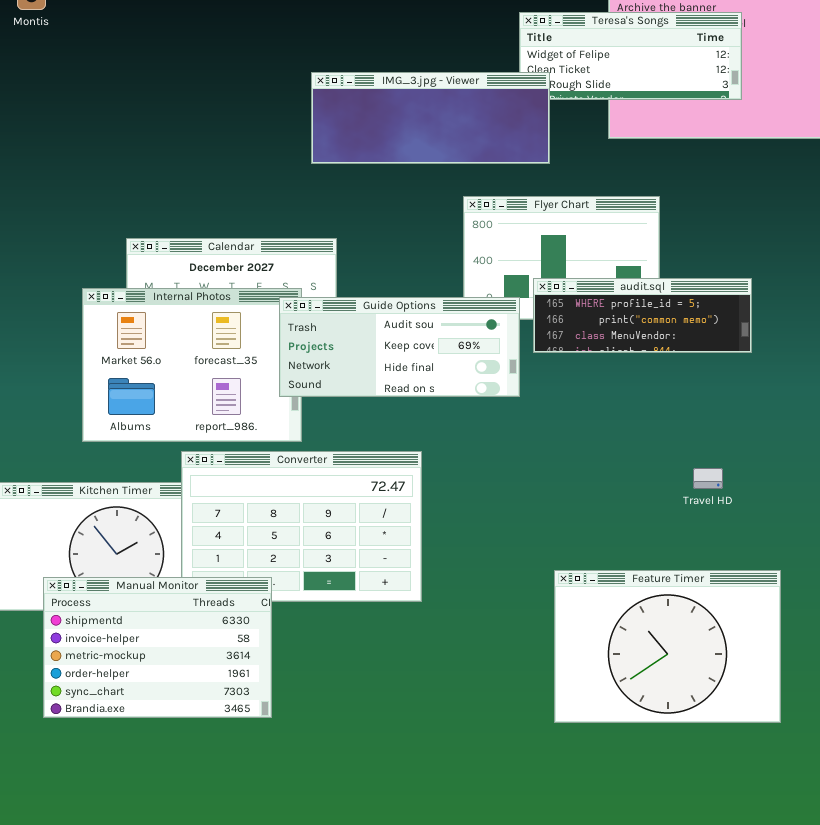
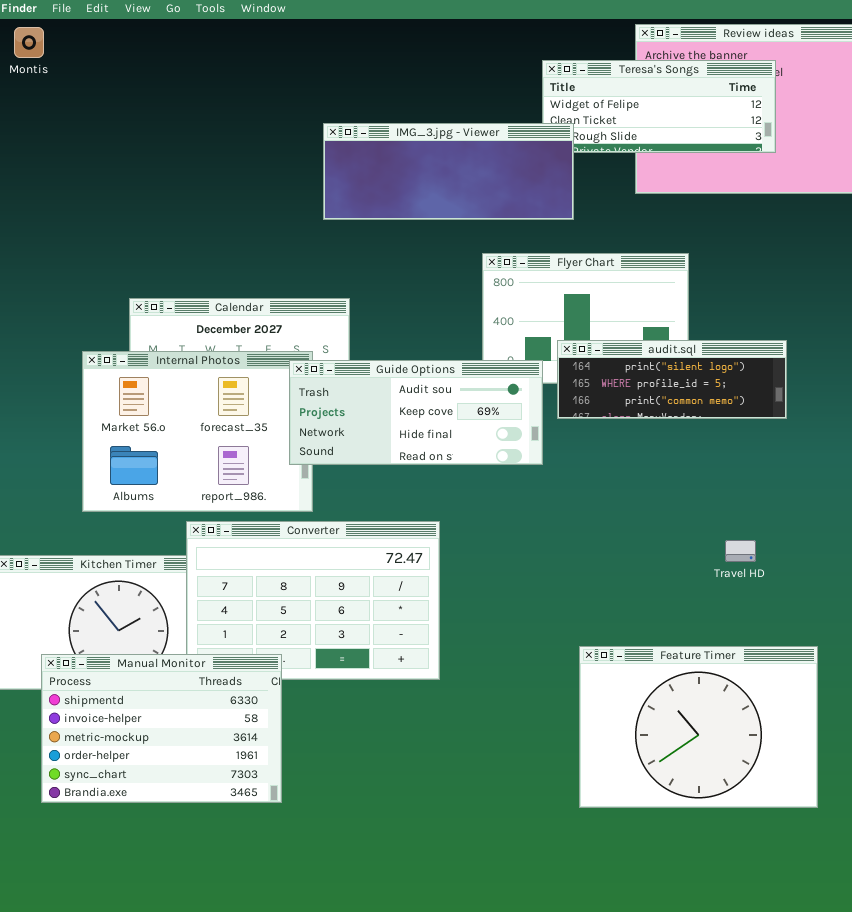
audit.sql: [533,278,752,353] -> [557,340,787,419], scrolled up 1 row

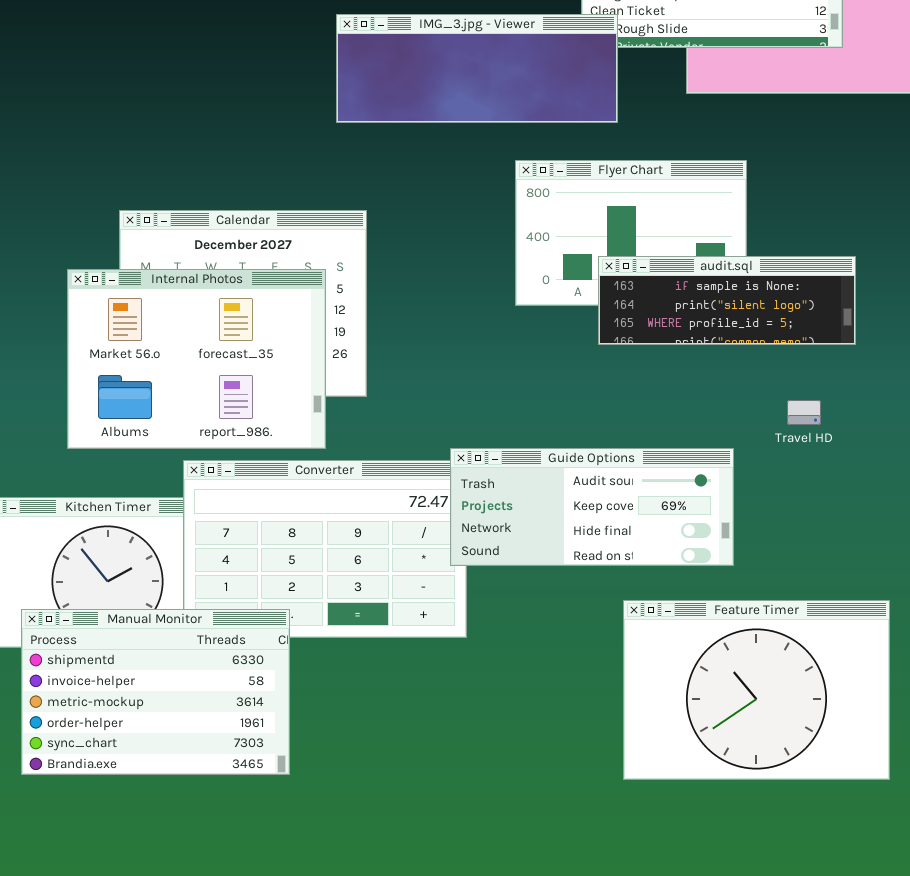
audit.sql: [557,340,787,419] -> [598,256,856,345], scrolled up 1 row
Guide Options: [289,360,543,465] -> [450,448,734,566], moved
Travel HD: [725,540,756,562] -> [787,400,821,425], moved

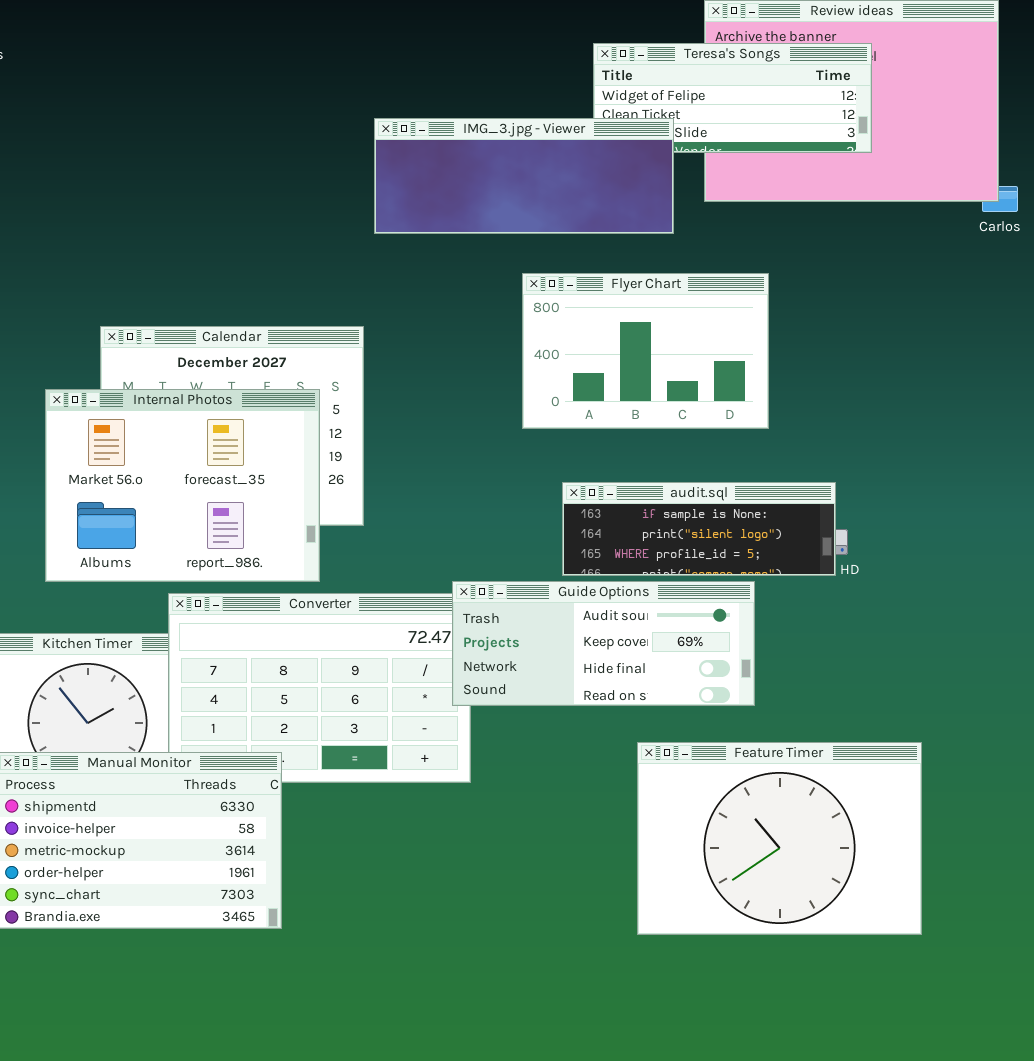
IMG_3.jpg - Viewer: [336,14,618,123] -> [374,118,674,234], moved
audit.sql: [598,256,856,345] -> [562,482,836,576], moved

